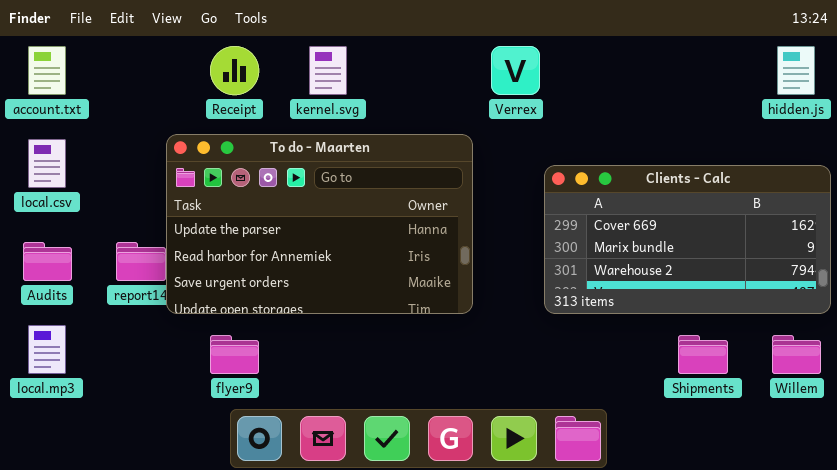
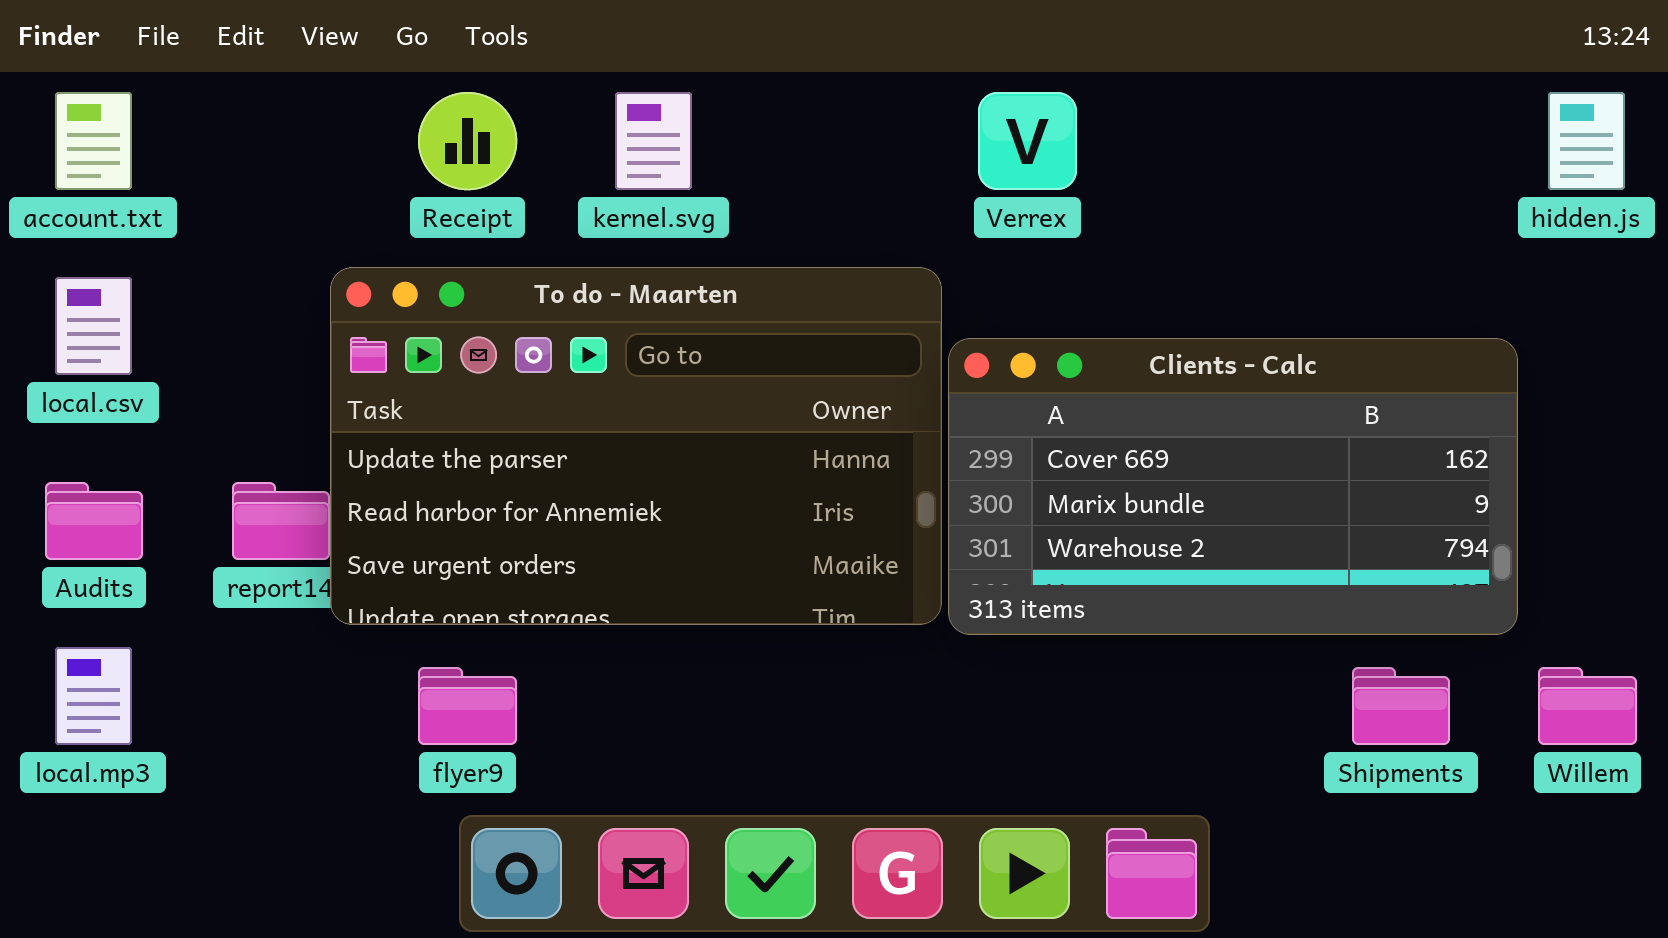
Clients - Calc: [544,165,831,314] -> [948,338,1518,635], moved

